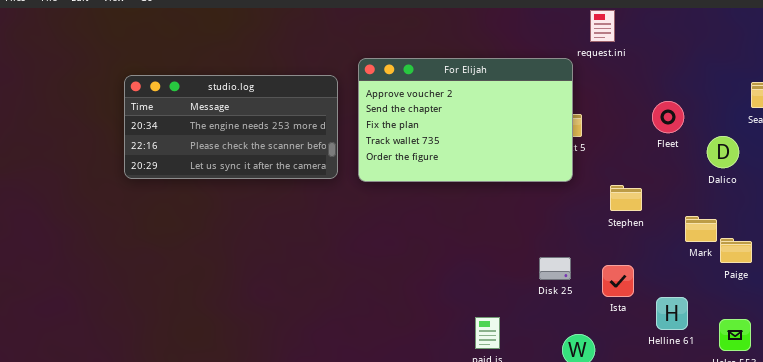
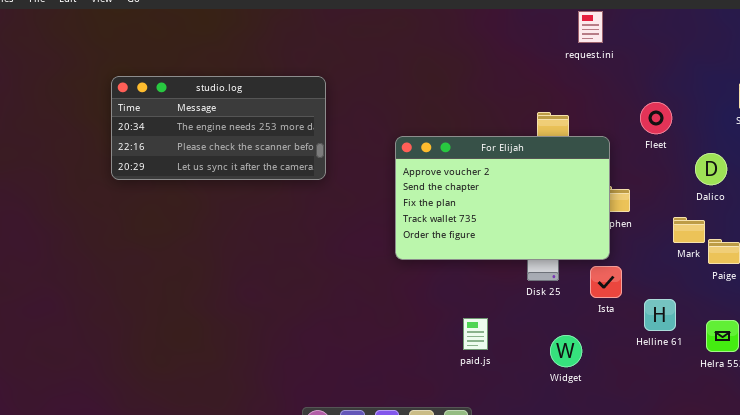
For Elijah: [358,58,573,182] -> [395,136,610,260], moved
Dalico: [707,136,739,168] -> [695,153,727,185], moved

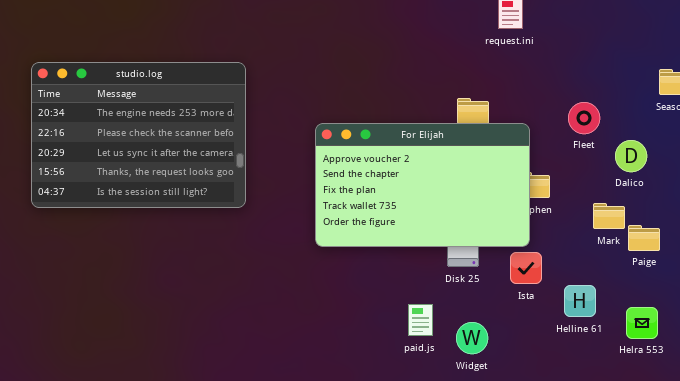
studio.log: [111,76,326,180] -> [31,62,246,208], resized
Fleet: [640,102,672,134] -> [568,102,600,134], moved
paid.js: [463,318,488,350] -> [408,304,433,336], moved
Widget: [550,335,582,367] -> [456,322,488,354], moved

